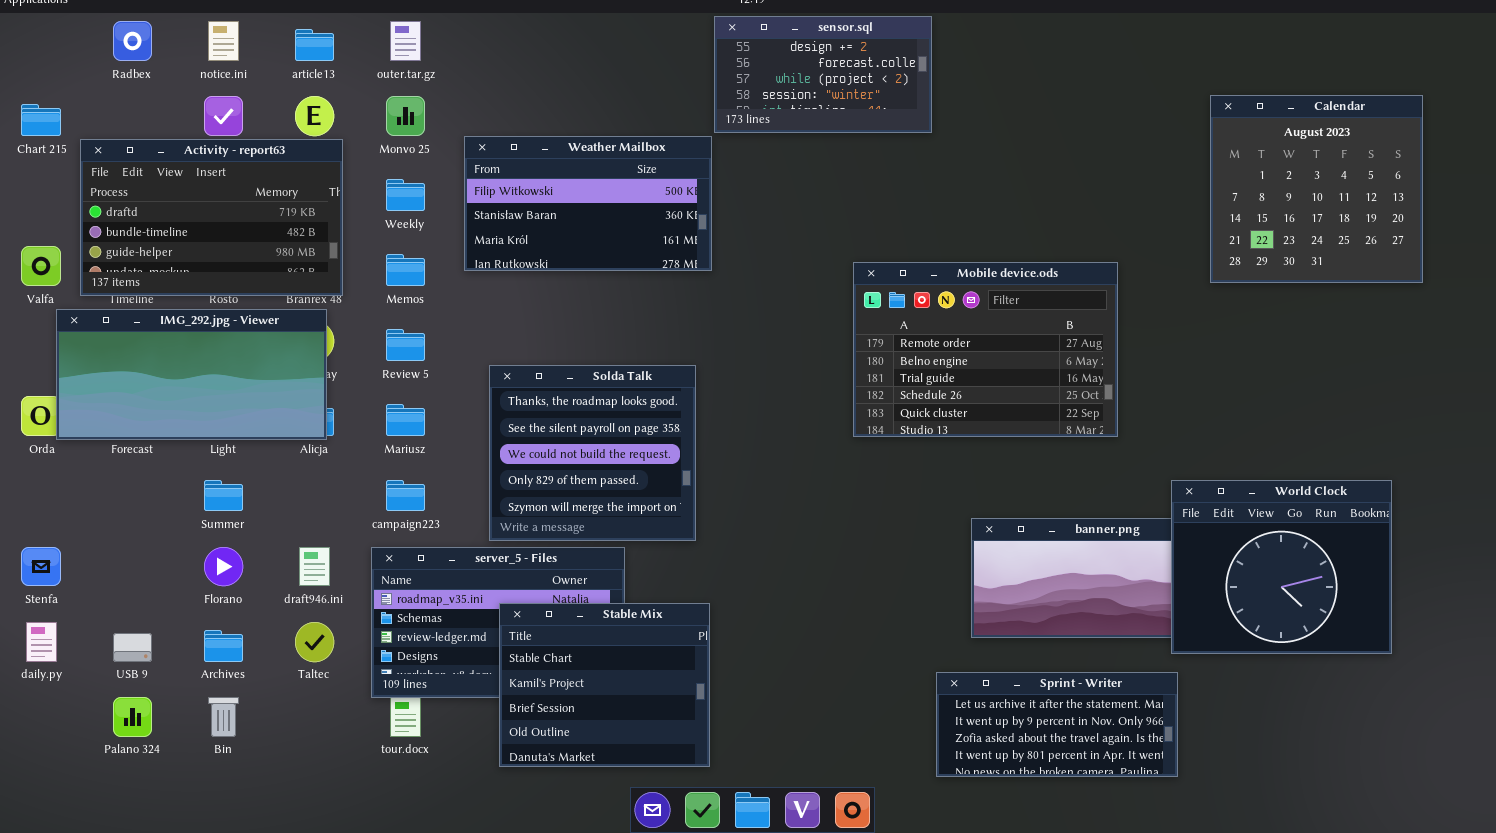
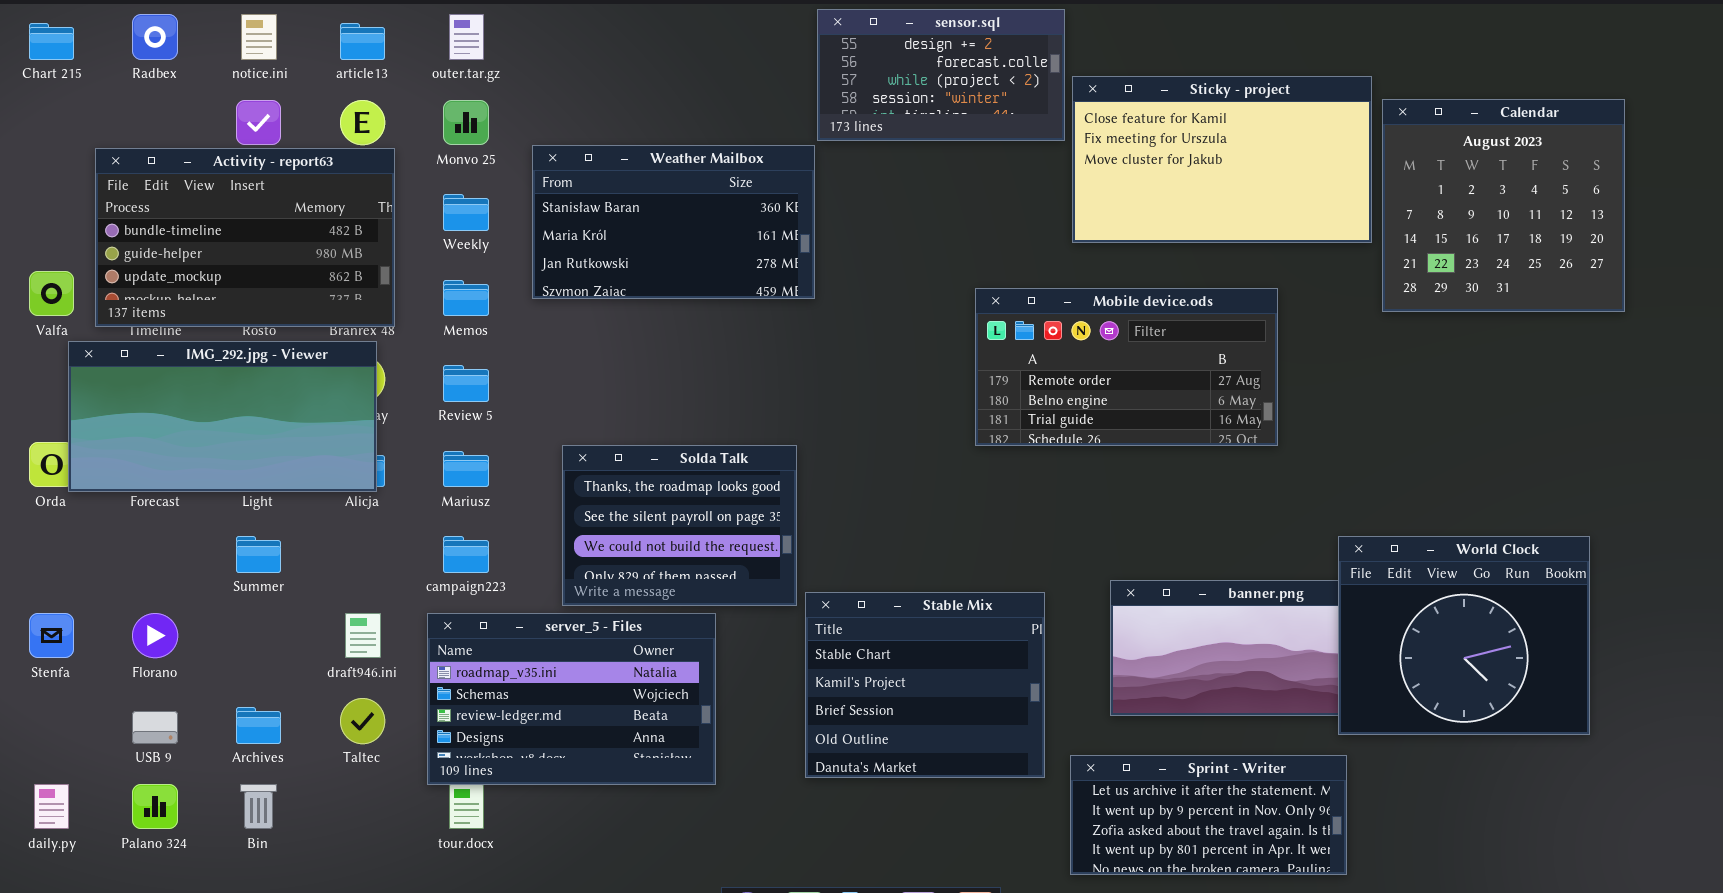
Sticky - project: none -> [1072,76,1372,243], opened
Chart 215: [21,104,61,136] -> [29,23,74,60], moved
Weather Mailbox: [464,136,712,271] -> [532,145,815,299], scrolled down 1 row
Activity - report63: [80,139,343,296] -> [95,148,395,327], scrolled down 1 row
Mobile device.ods: [853,262,1118,437] -> [975,288,1278,446], resized
Solda Talk: [489,365,696,541] -> [562,445,797,606], resized
Florano: [204,547,243,586] -> [132,613,178,658], moved
Stable Mix: [499,603,710,767] -> [805,592,1045,778], moved
daily.py: [26,622,57,662] -> [34,784,69,829], moved

